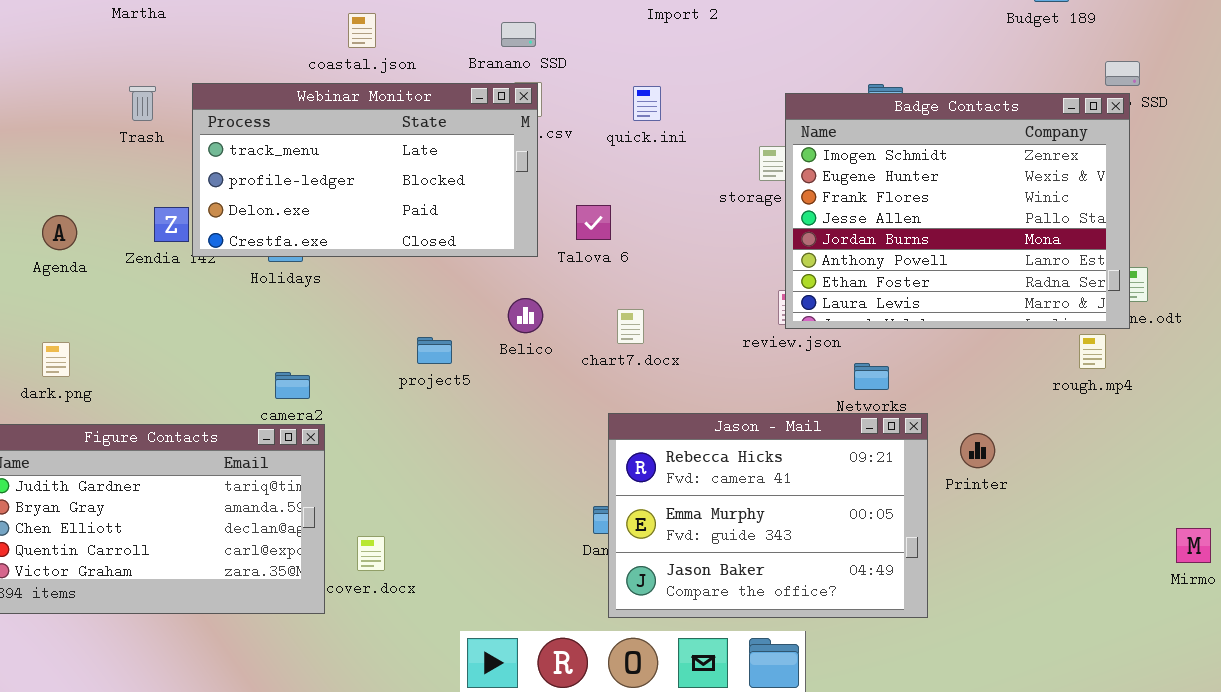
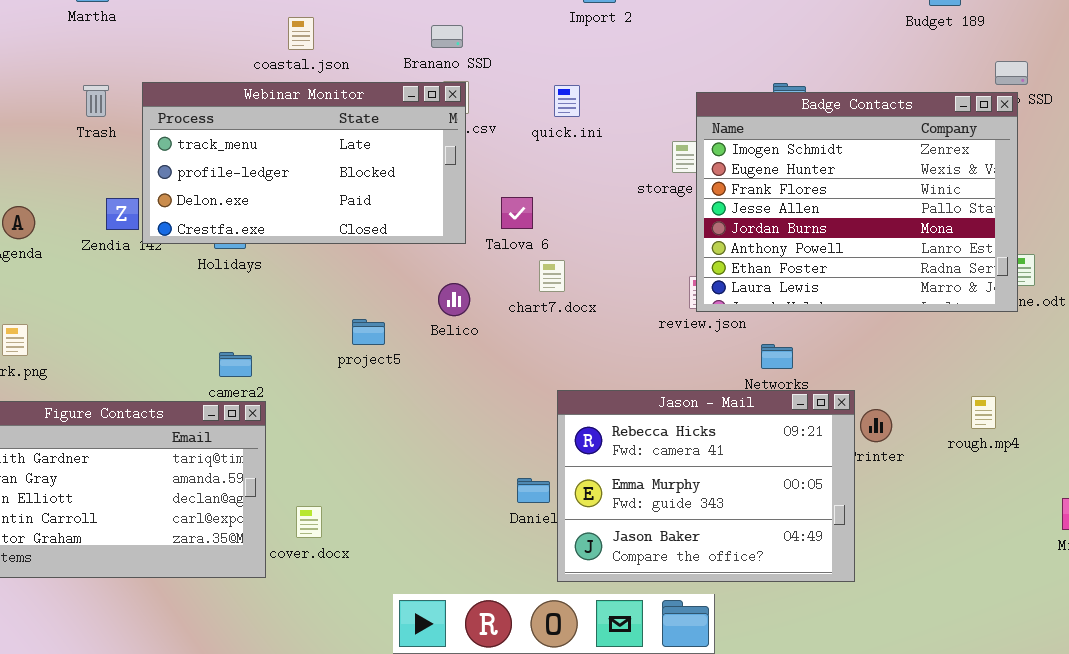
chart7.docx: [617,309,644,344] -> [539,260,565,292], moved
rough.mp4: [1079,334,1106,369] -> [971,396,996,429], moved
Jason - Mail: [608,413,928,618] -> [557,390,855,582], moved

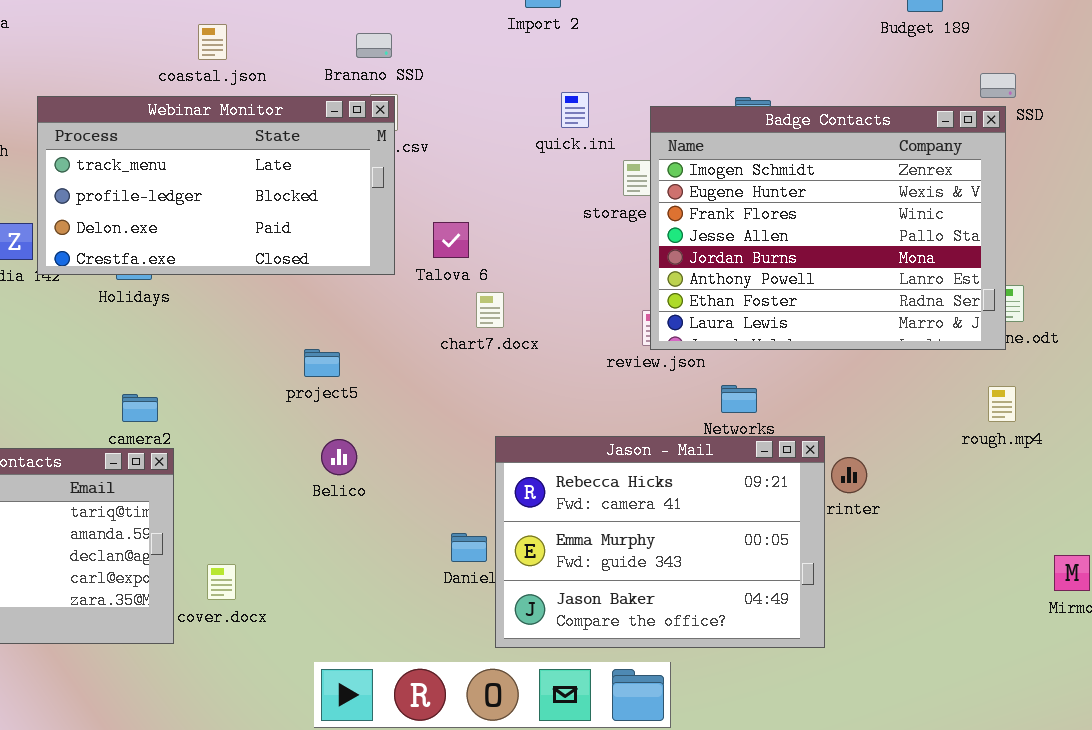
quick.ini: [554,85,580,117] -> [561,92,589,128], moved
Belico: [438,283,470,316] -> [321,439,357,475], moved
project5: [352,319,385,345] -> [304,349,340,377], moved
rough.mp4: [971,396,996,429] -> [988,386,1016,422], moved

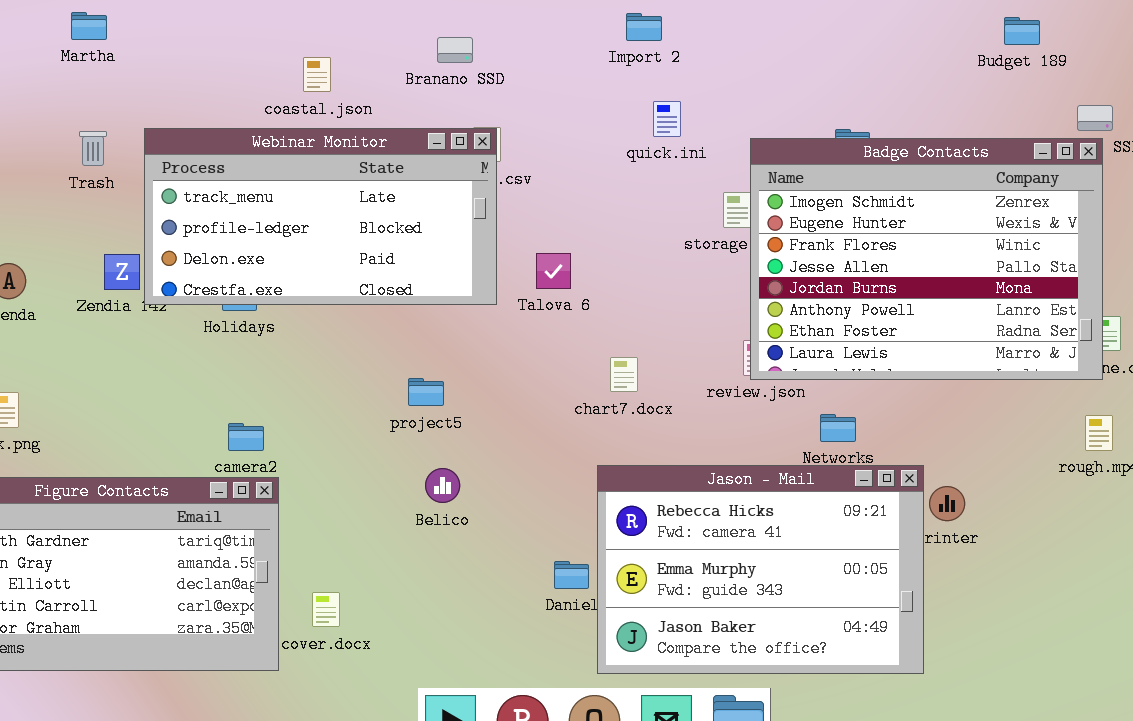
Branano SSD: [356,33,392,58] -> [437,37,473,63], moved
quick.ini: [561,92,589,128] -> [653,101,681,137], moved
chart7.docx: [476,292,504,328] -> [610,357,638,392], moved

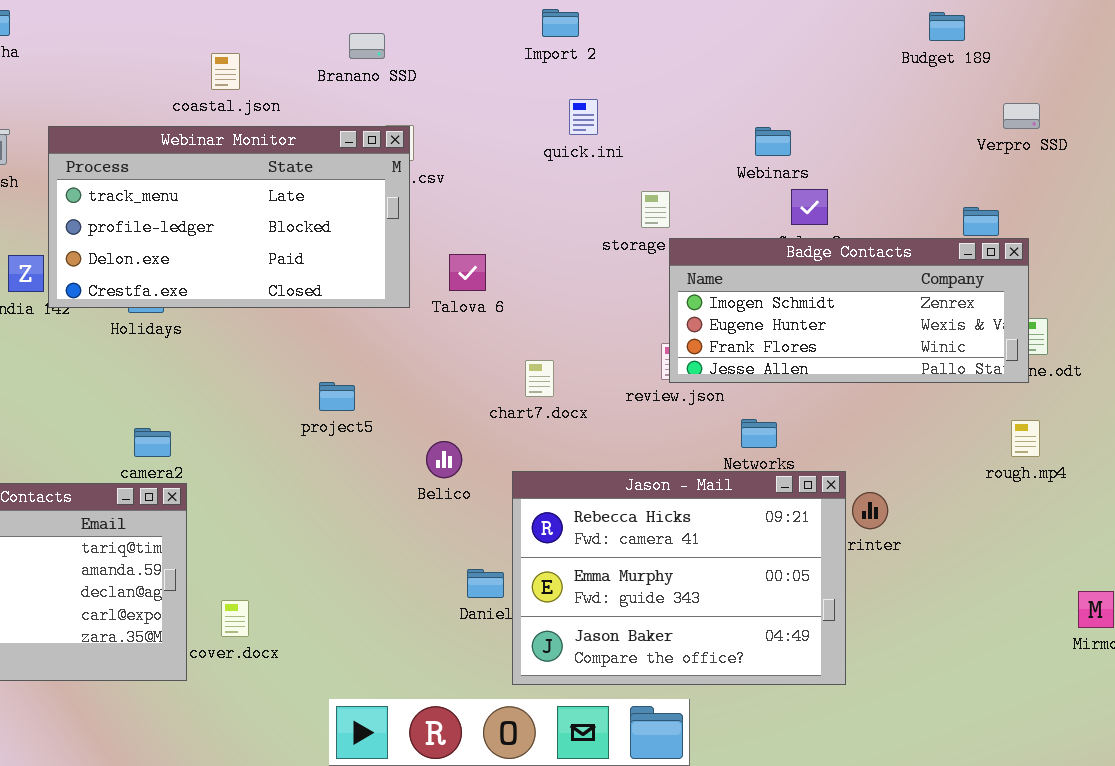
Badge Contacts: [750,138,1103,380] -> [669,238,1029,383], resized
Belico: [425,468,460,503] -> [426,441,462,478], moved

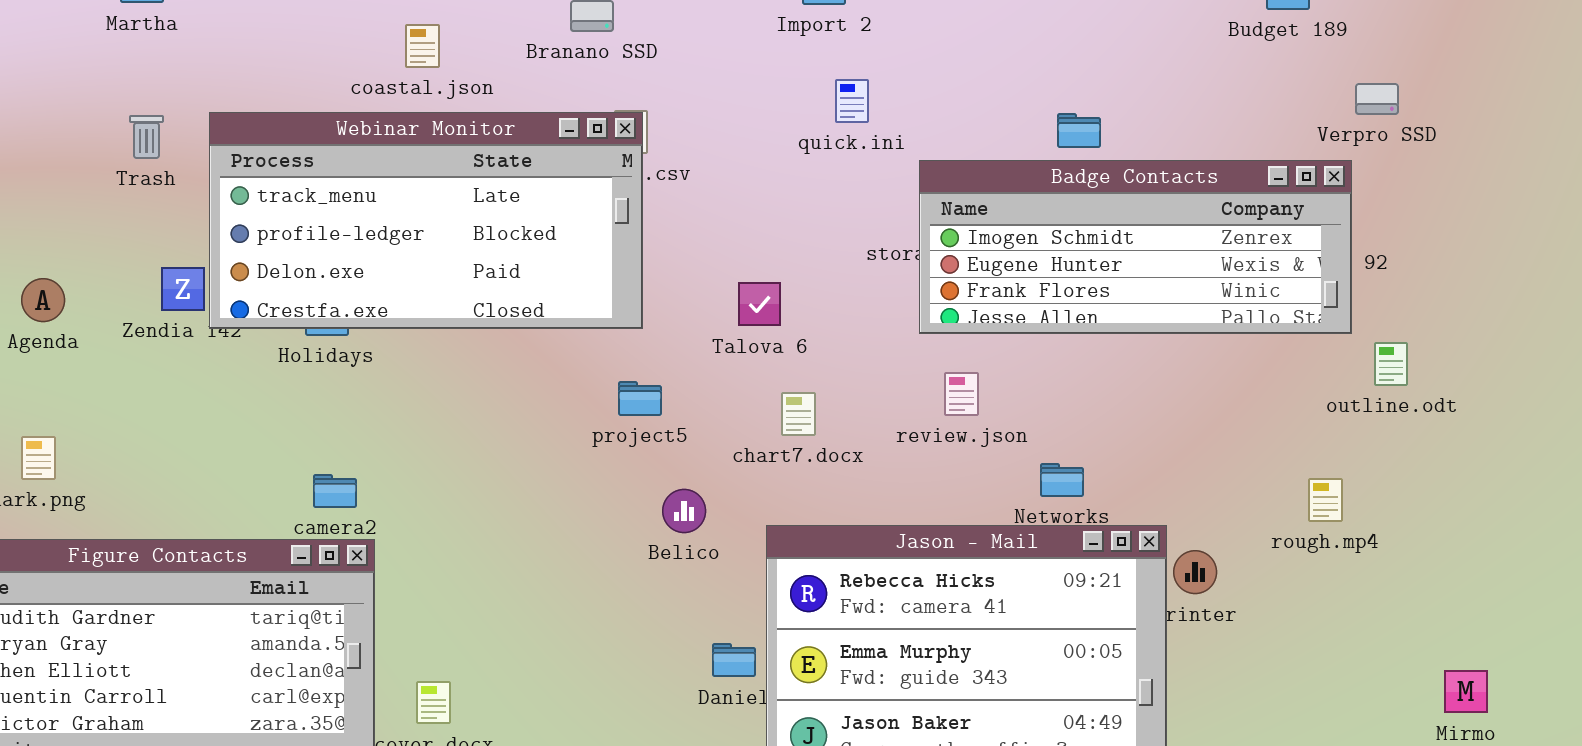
Badge Contacts: [669,238,1029,383] -> [919,160,1352,334], moved
Talova 6: [449,254,486,291] -> [738,282,781,326], moved
project5: [319,382,355,411] -> [618,381,662,416], moved
rough.mp4: [1011,420,1040,457] -> [1308,478,1343,522], moved

